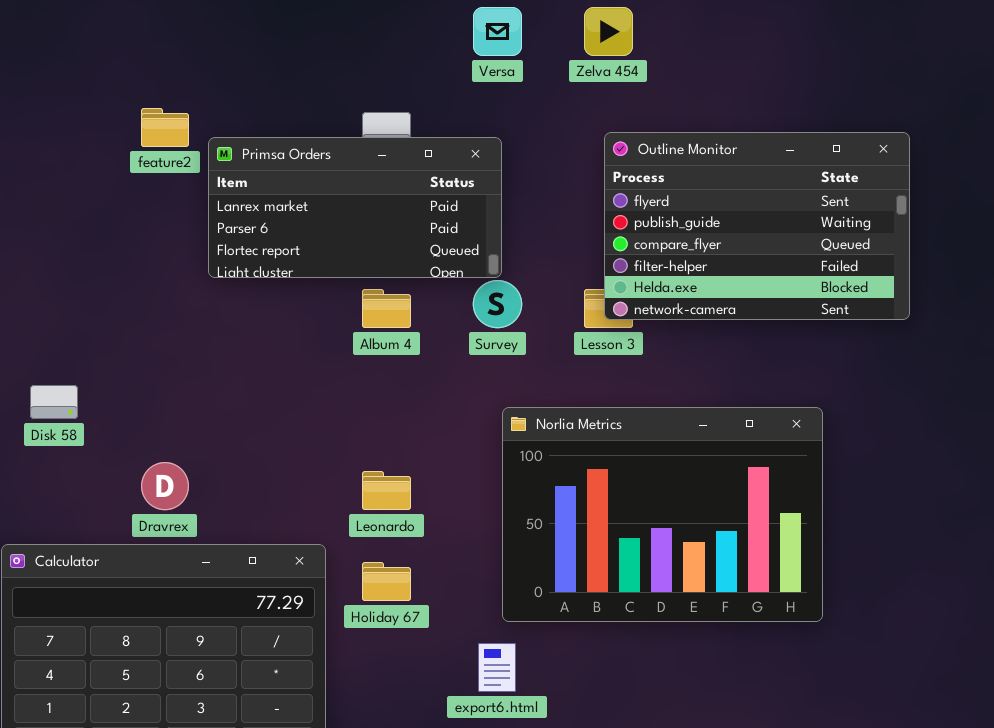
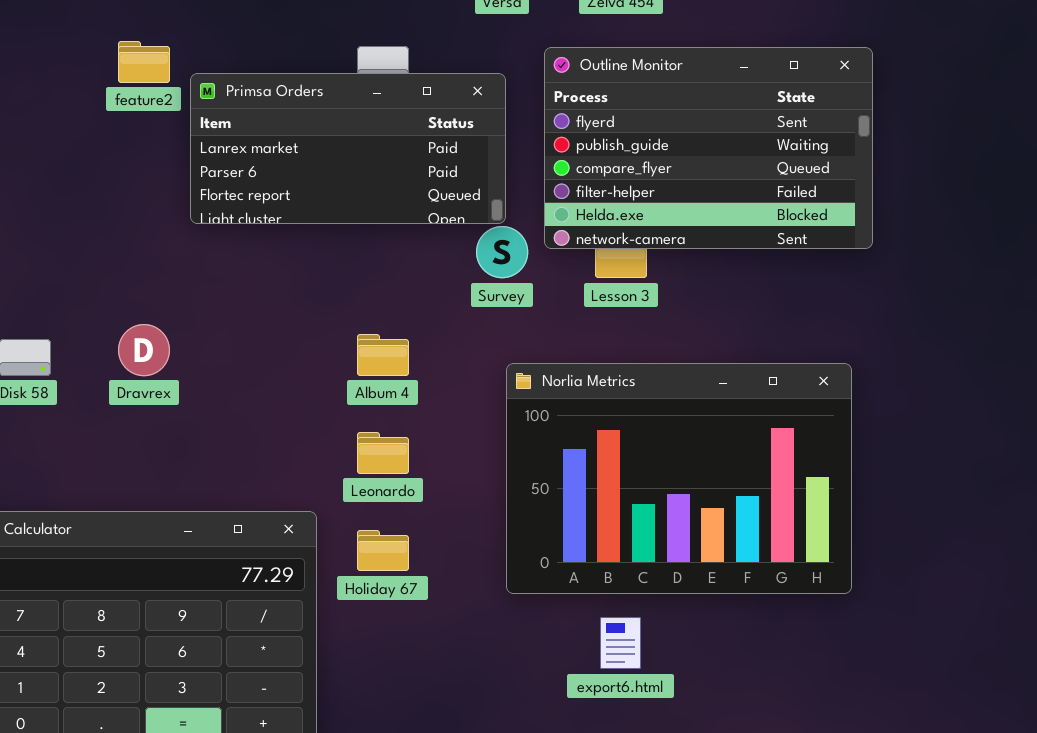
Outline Monitor: [604,132,910,320] -> [544,47,873,249], moved
Album 4: [362,289,411,328] -> [357,334,409,376], moved
Dravrex: [141,462,189,510] -> [118,324,170,376], moved
export6.html: [478,643,516,692] -> [600,617,641,669], moved

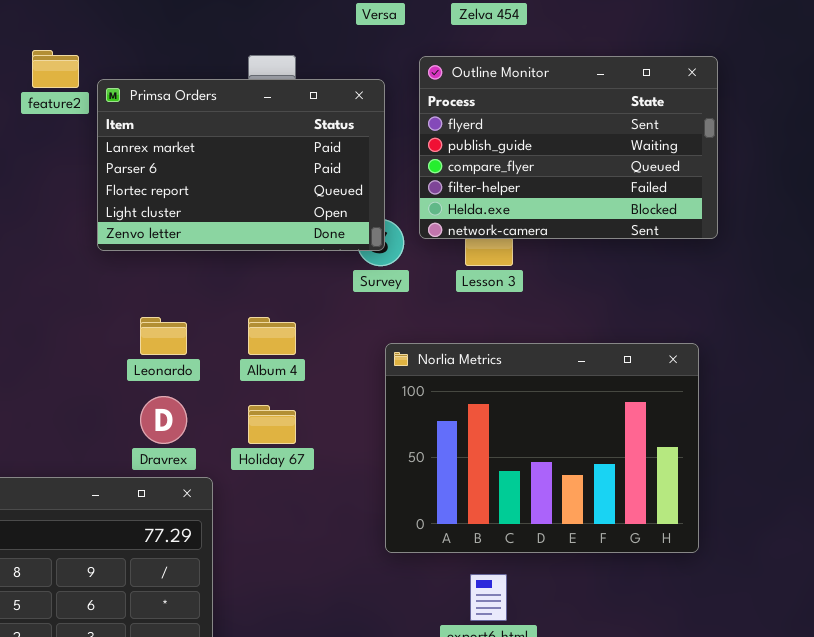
Primsa Orders: [190,73,506,224] -> [97,79,385,251], resized
Dravrex: [118,324,170,376] -> [140,396,187,444], moved
Leonardo: [357,432,409,474] -> [140,317,187,355], moved
Holiday 67: [357,530,409,571] -> [248,405,296,444], moved

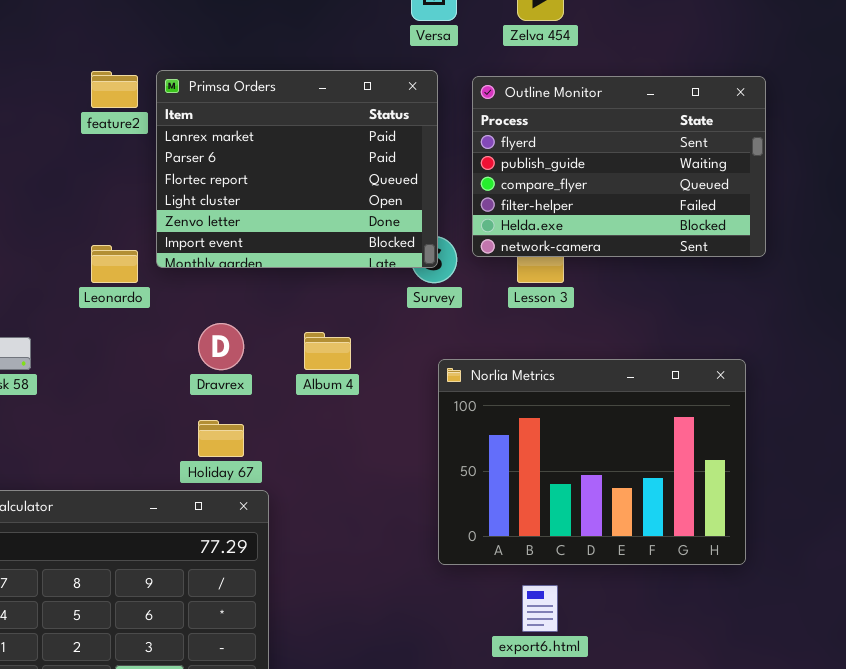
Primsa Orders: [97,79,385,251] -> [156,70,438,268], resized
Leonardo: [140,317,187,355] -> [91,245,138,283], moved
Dravrex: [140,396,187,444] -> [198,323,244,370], moved
Holiday 67: [248,405,296,444] -> [198,420,244,457], moved

